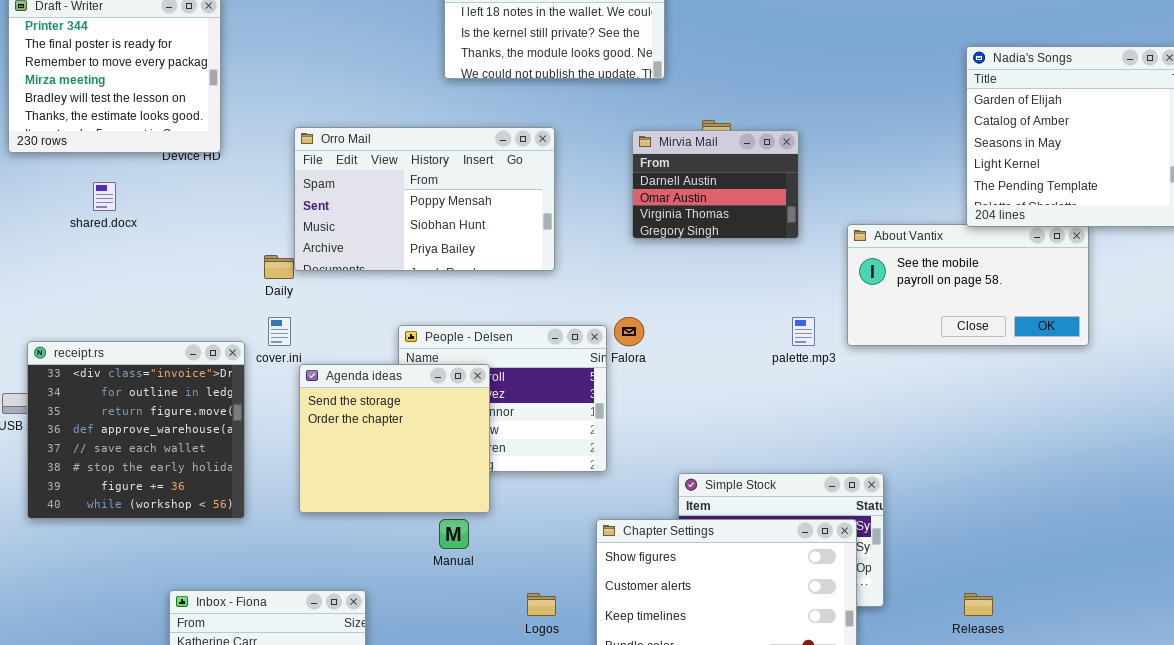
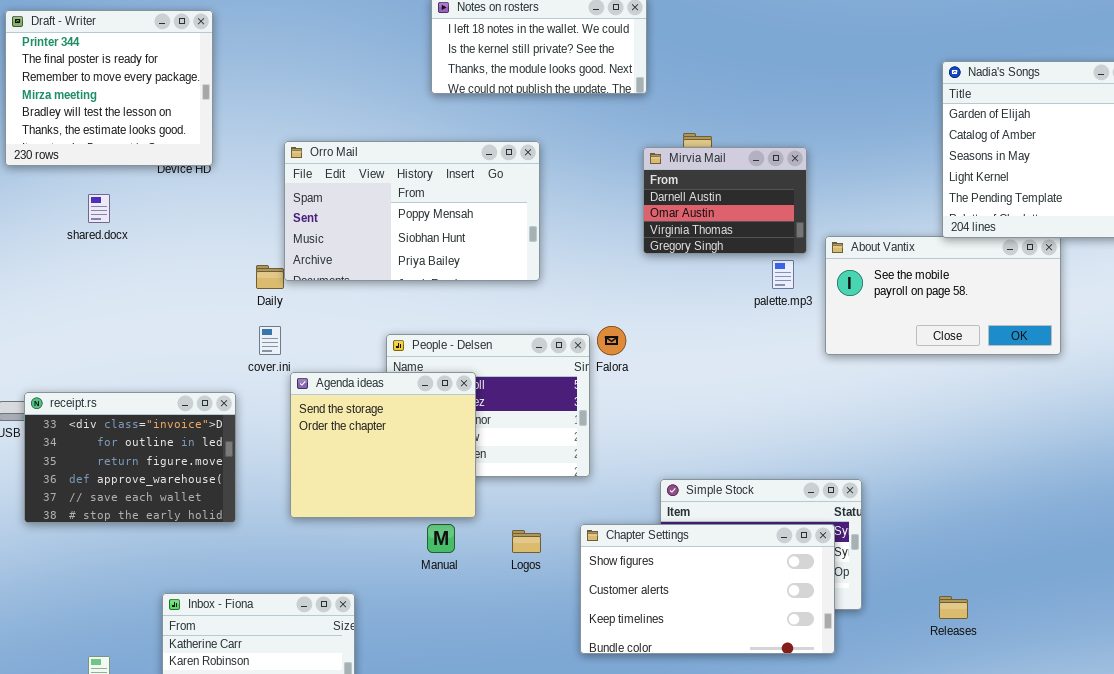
Mirvia Mail: [632,130,799,239] -> [643,147,807,254], moved
palette.mp3: [792,317,815,346] -> [772,260,794,289], moved
receipt.rs: [27,341,245,519] -> [24,392,236,523], resized
Logos: [527,593,556,616] -> [512,530,541,553], moved

